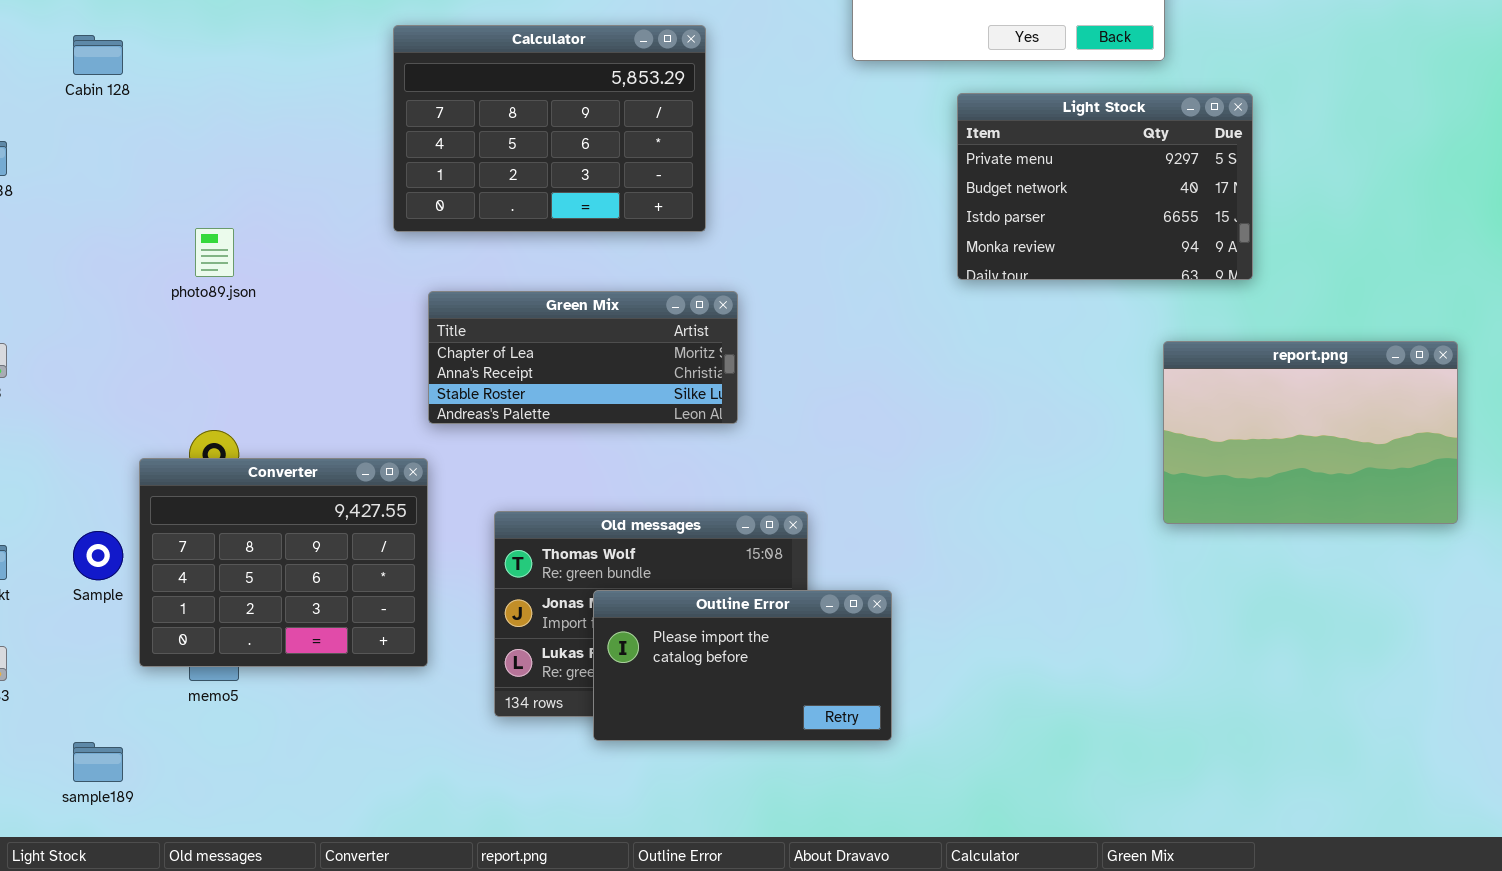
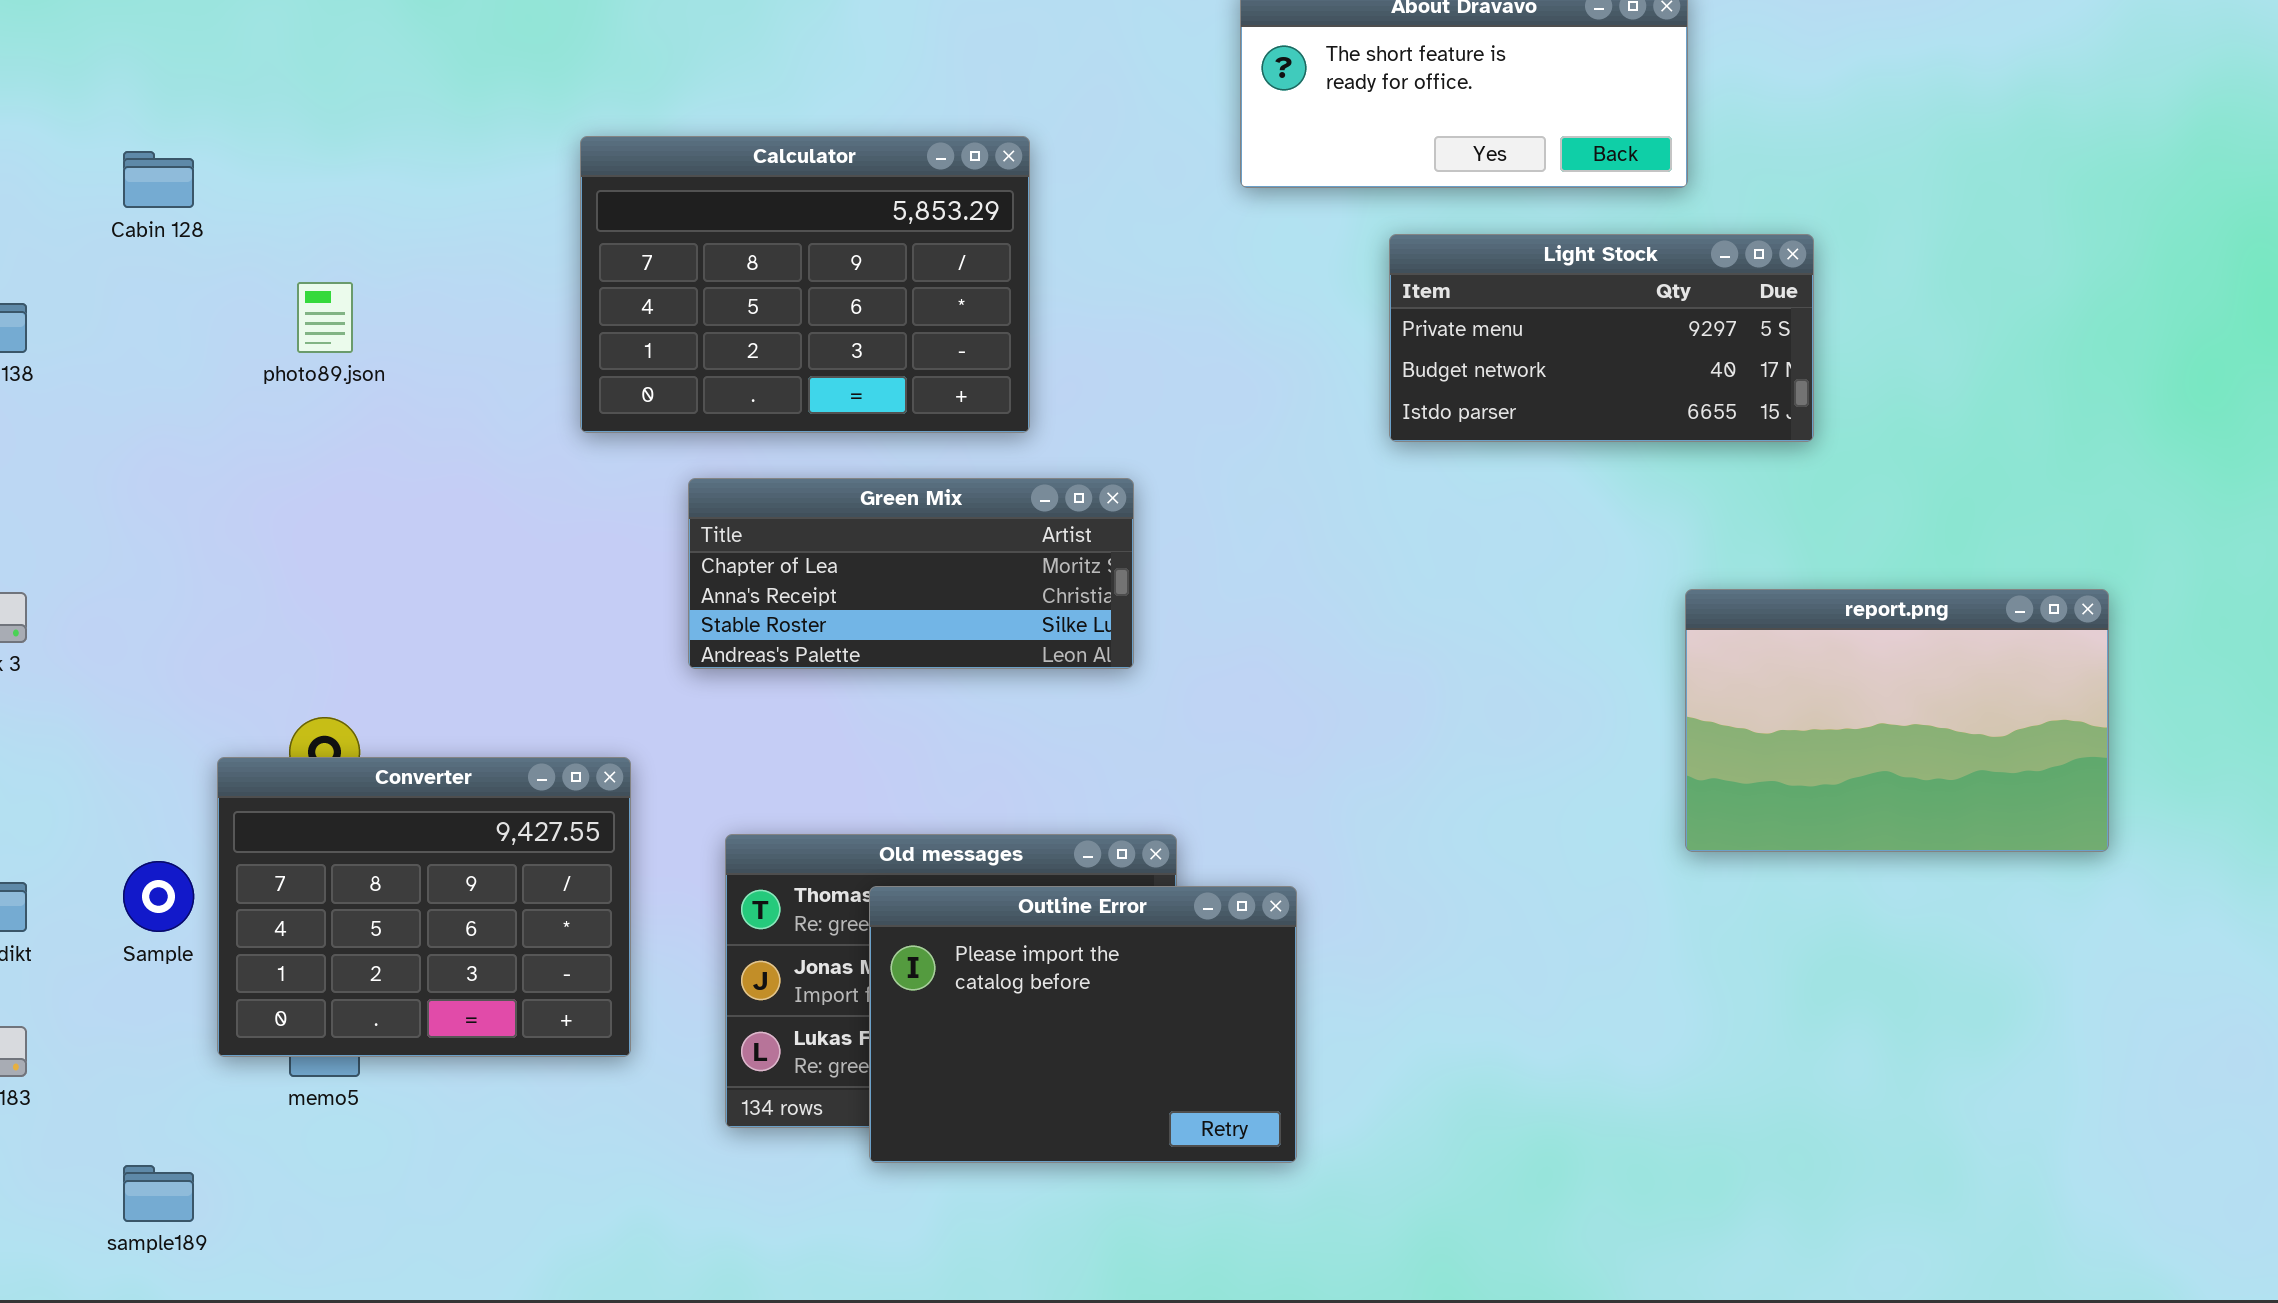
Light Stock: [957,93,1253,280] -> [1389,234,1814,442], resized
photo89.json: [195,228,234,277] -> [297,282,353,353], moved
Green Mix: [428,291,738,424] -> [688,478,1134,669], moved
Outline Error: [593,590,892,741] -> [869,886,1297,1163], resized

